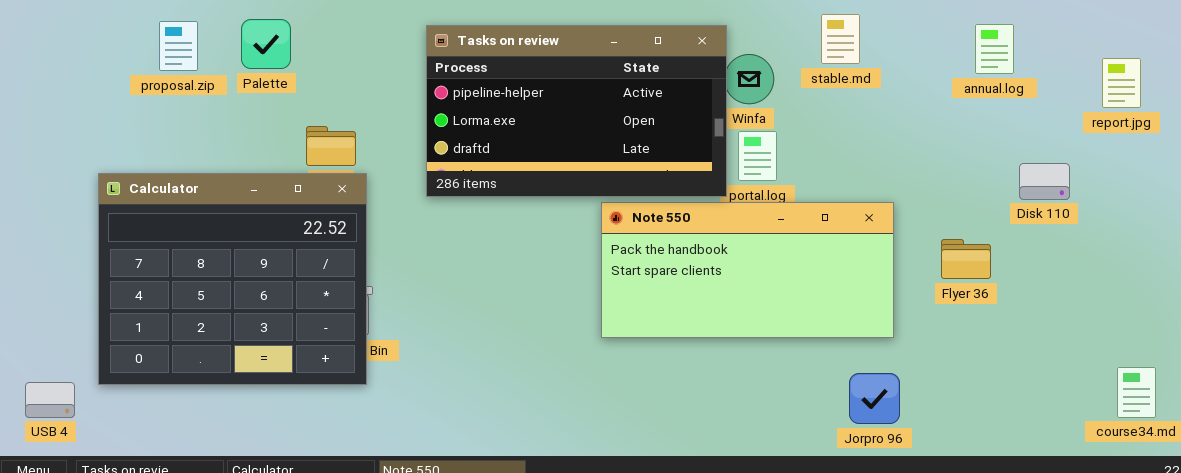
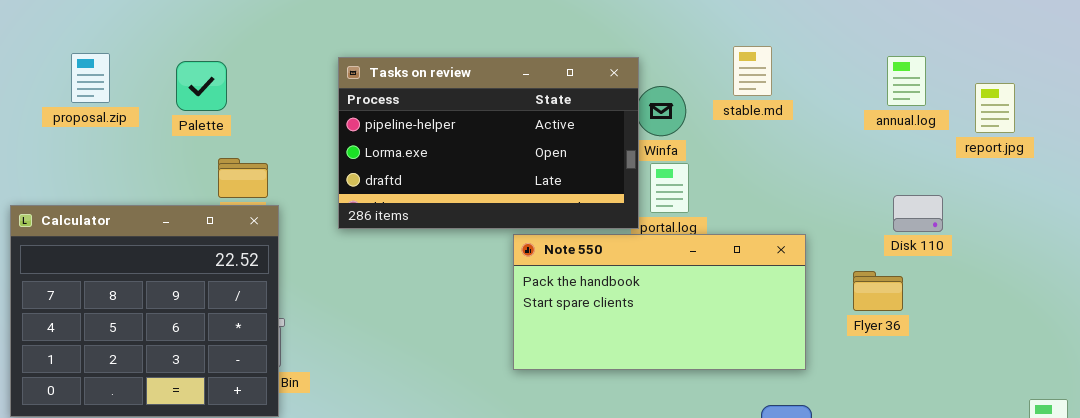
Palette: [241,19,291,69] -> [176,61,227,111], moved
report.jpg: [1102,58,1141,108] -> [975,83,1015,133], moved
Disk 110: [1019,163,1070,200] -> [893,195,943,232], moved

